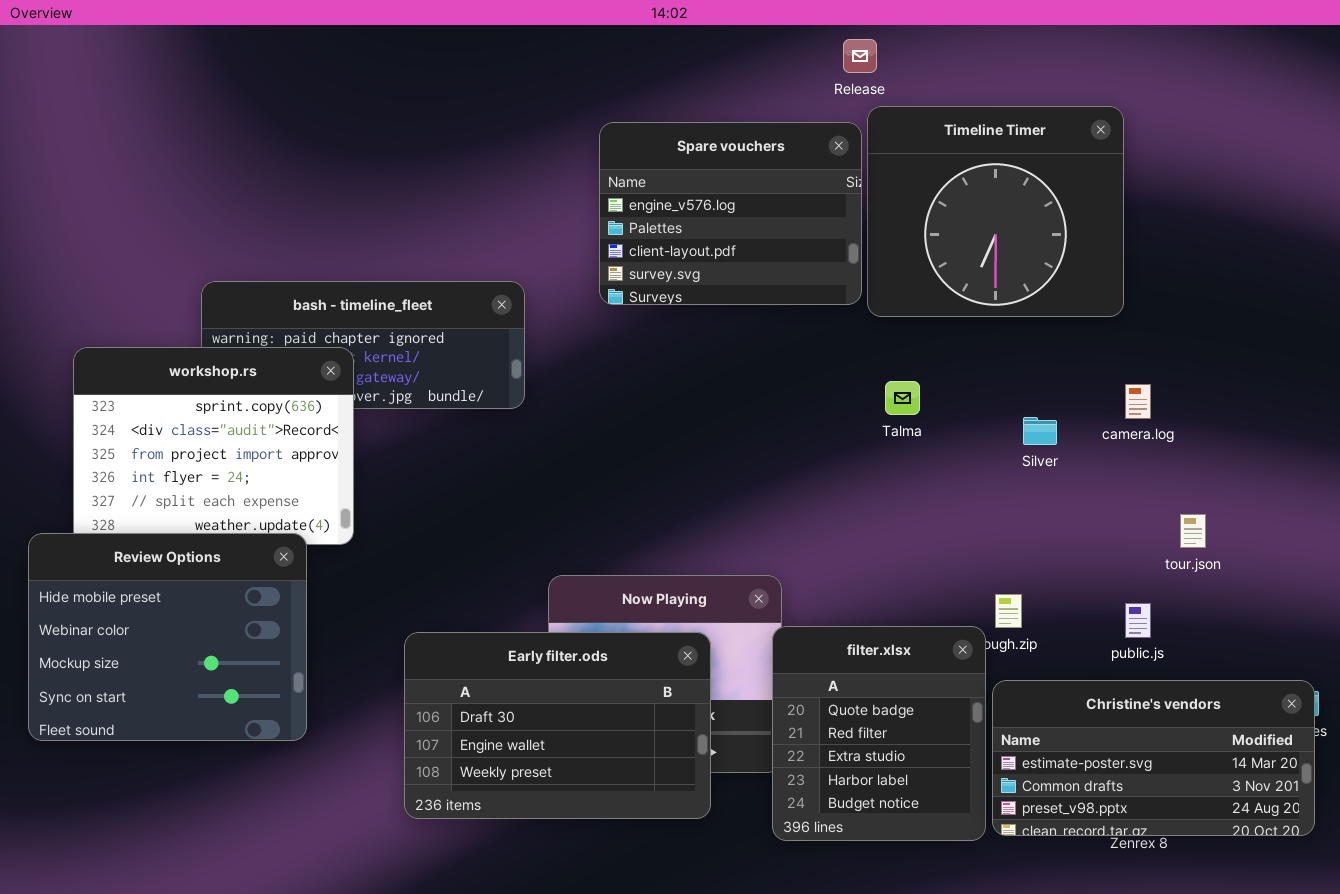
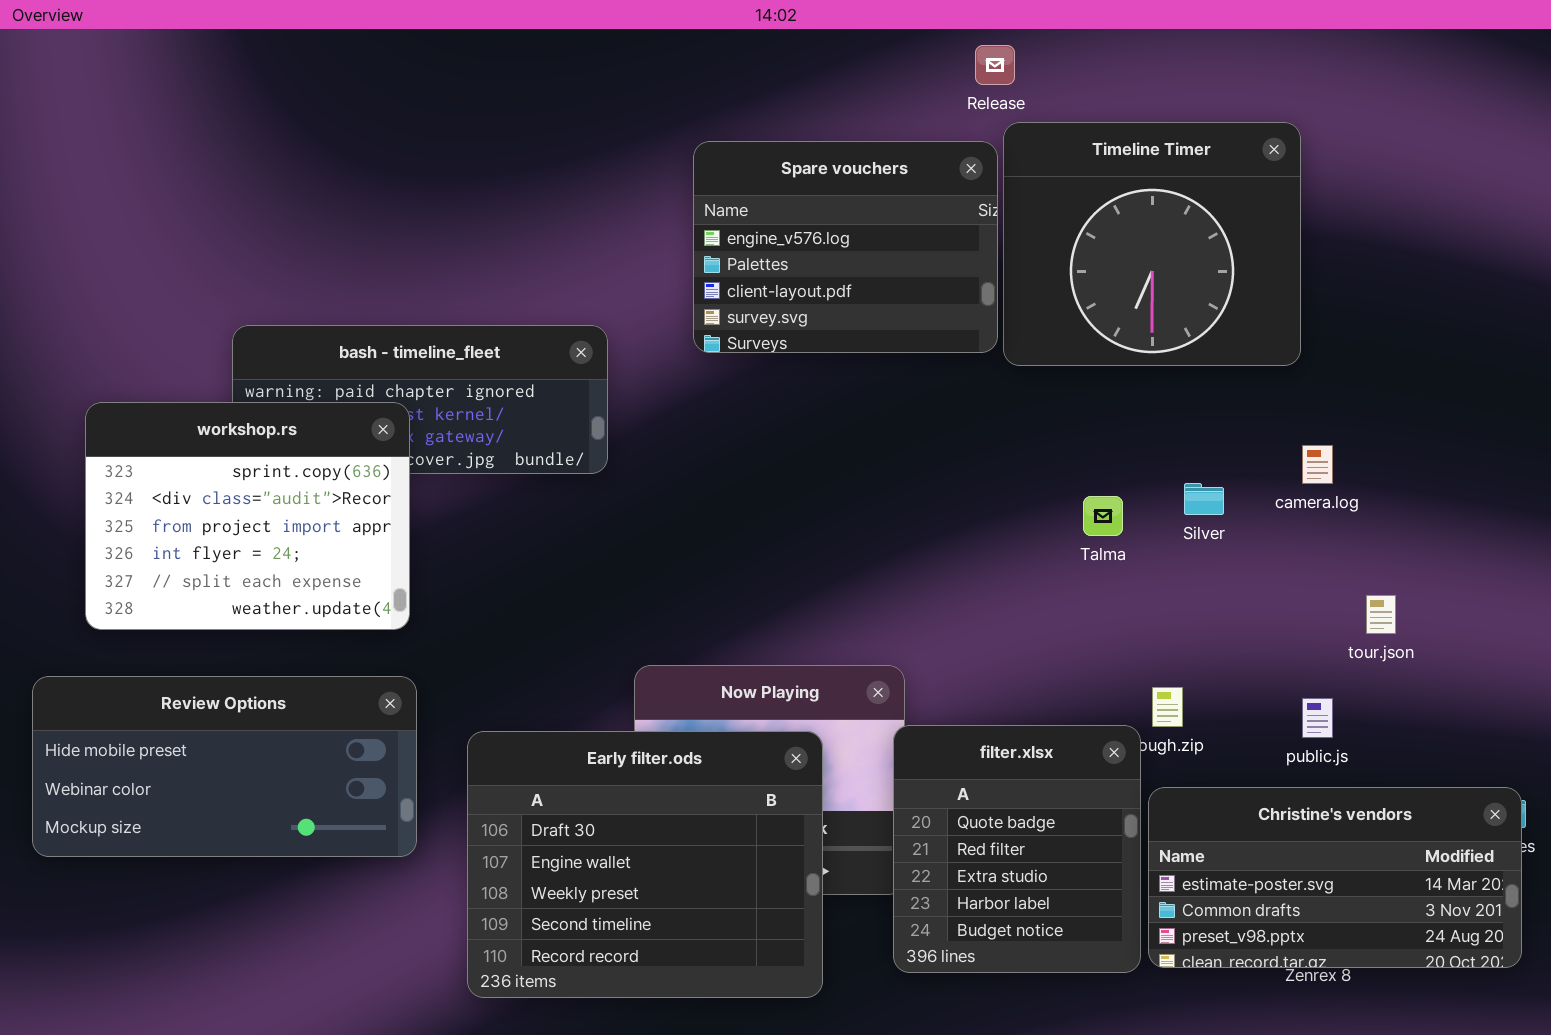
Talma: [885,381,920,415] -> [1083,496,1123,536], moved
Review Options: [28,533,307,741] -> [32,676,417,857], resized
Early filter.ods: [404,632,711,819] -> [467,731,823,998], resized

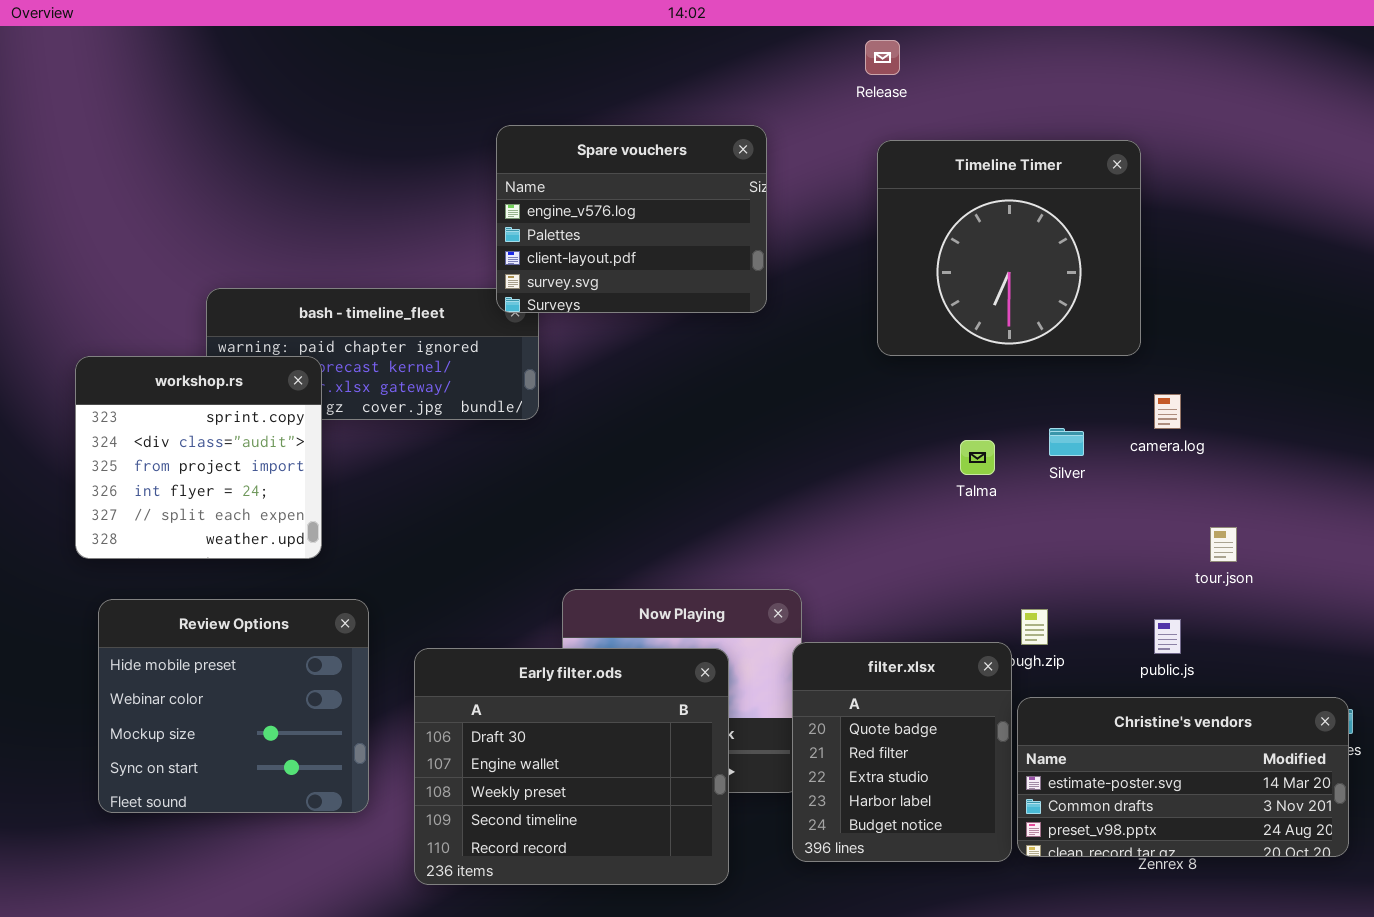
Timeline Timer: [1003,122,1301,366] -> [877,140,1141,356], moved
Spare vouchers: [693,141,998,353] -> [496,125,767,313], moved
workshop.rs: [85,402,410,630] -> [75,356,322,559], resized
Review Options: [32,676,417,857] -> [98,599,369,813], resized

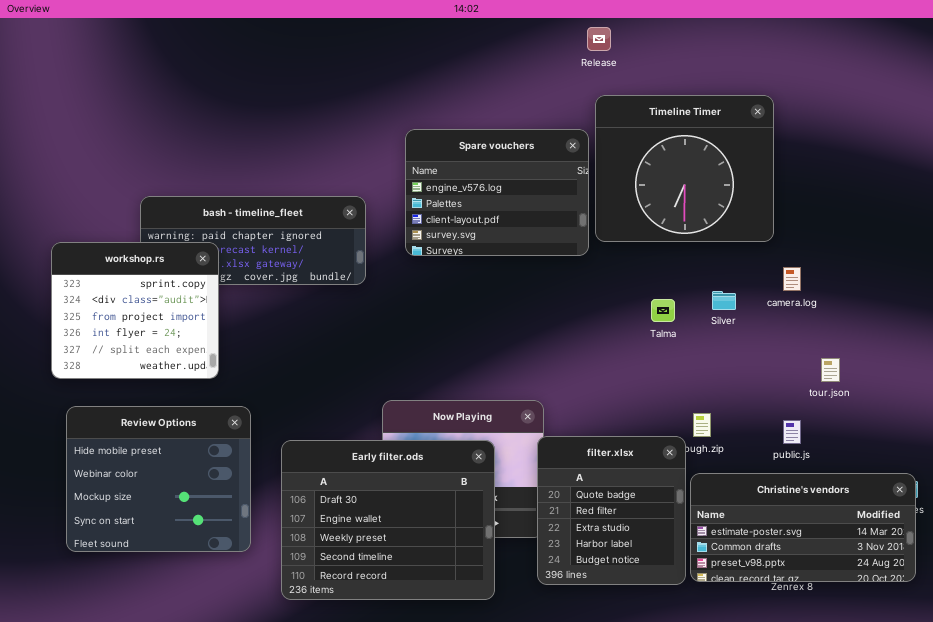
Spare vouchers: [496,125,767,313] -> [405,129,589,256], moved

